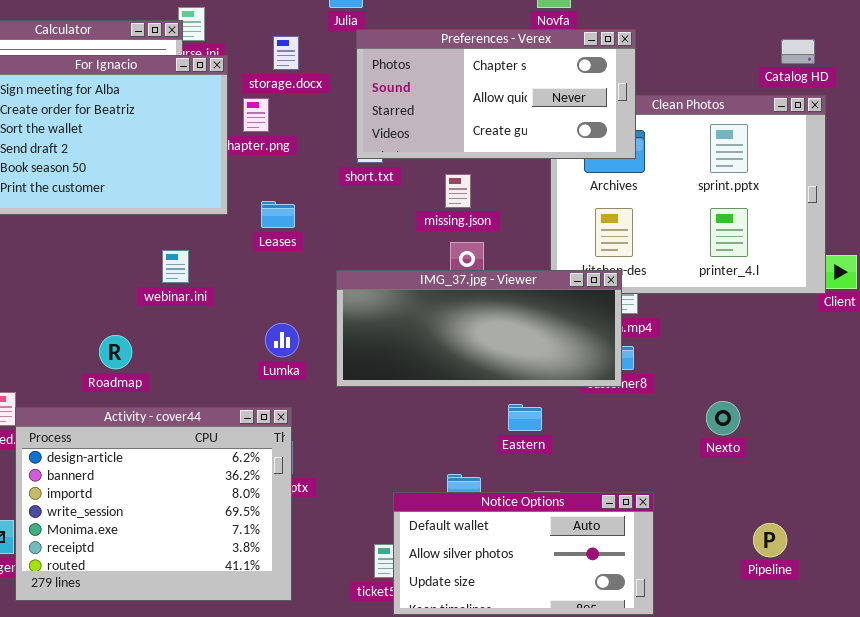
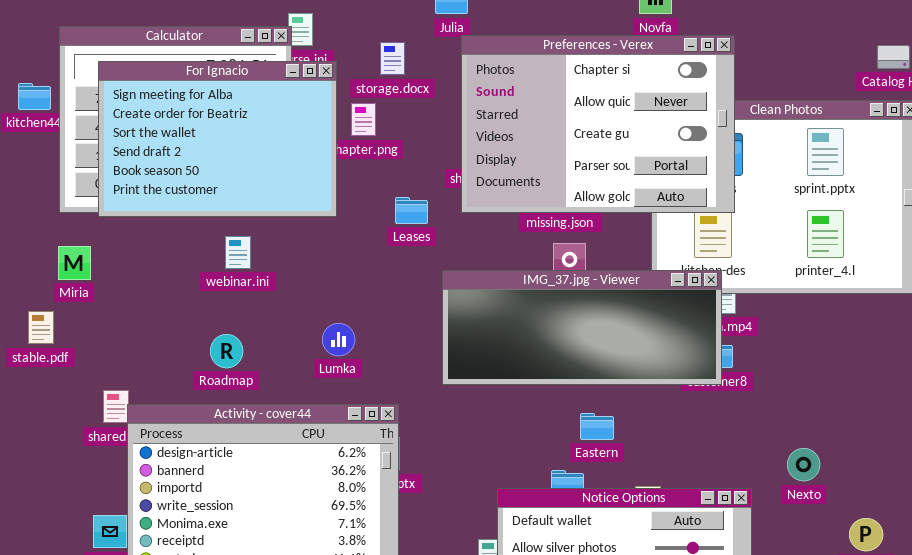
Preferences - Verex: [356,29,636,159] -> [461,35,735,213], resized
Leases: [261,201,295,228] -> [395,197,428,224], moved
webinar.ini: [162,250,189,283] -> [225,236,251,269], moved
Lumka: [265,323,299,357] -> [322,323,355,356], moved
Nexto: [706,401,740,435] -> [787,448,820,481], moved
Eastern: [508,404,542,431] -> [580,413,614,440], moved

